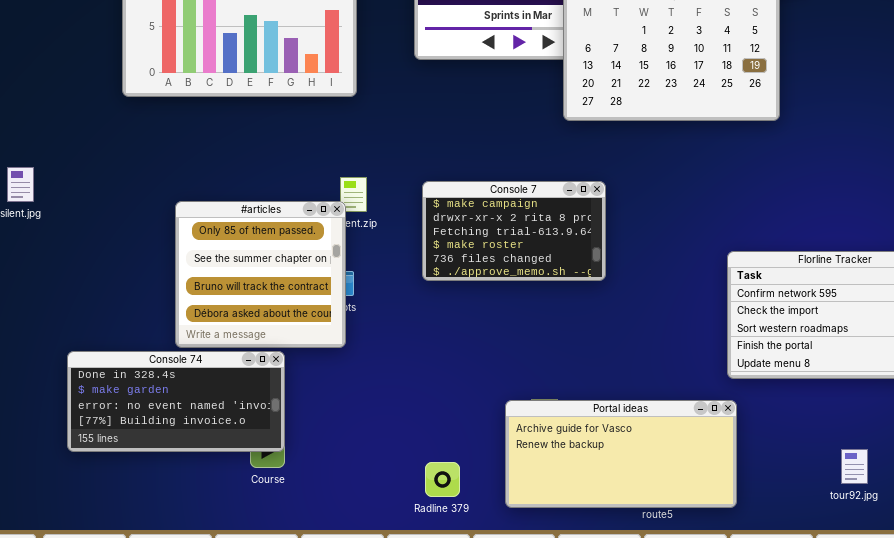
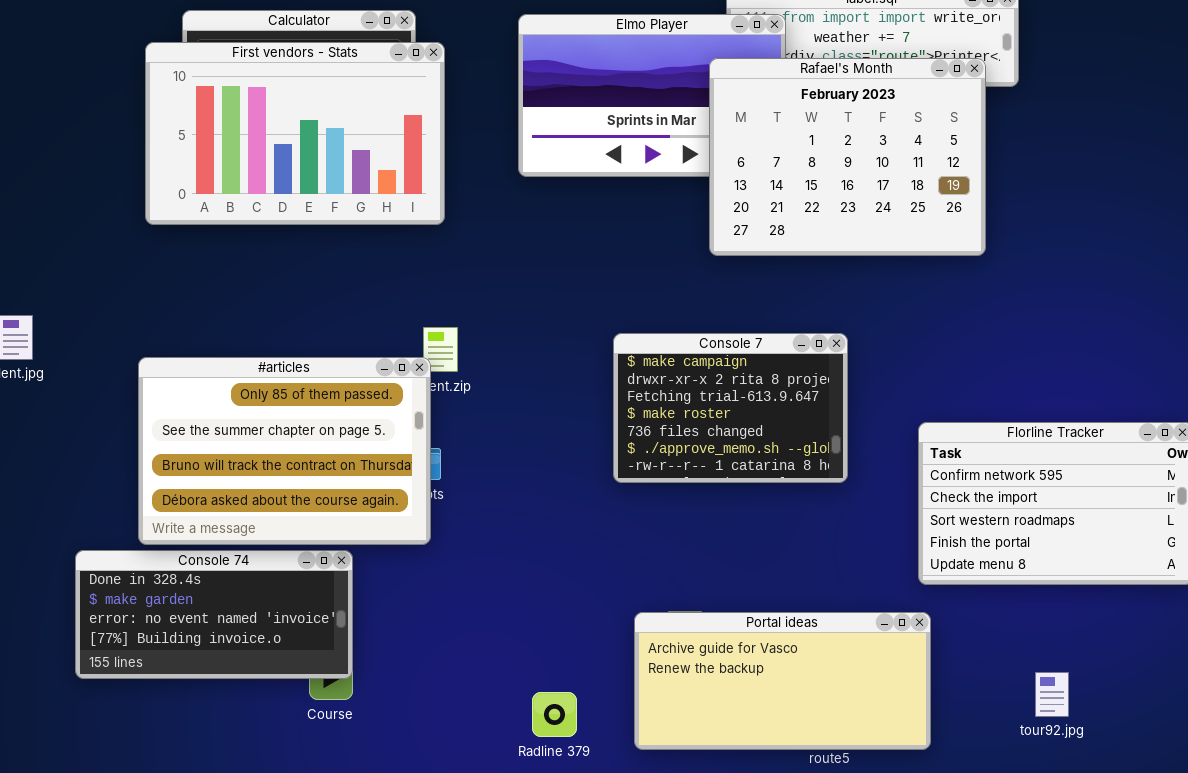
Console 7: [422,181,606,281] -> [613,333,848,483], moved, resized
#articles: [175,201,346,348] -> [138,357,431,545], resized
tour92.jpg: [841,449,868,484] -> [1035,672,1069,717], moved

